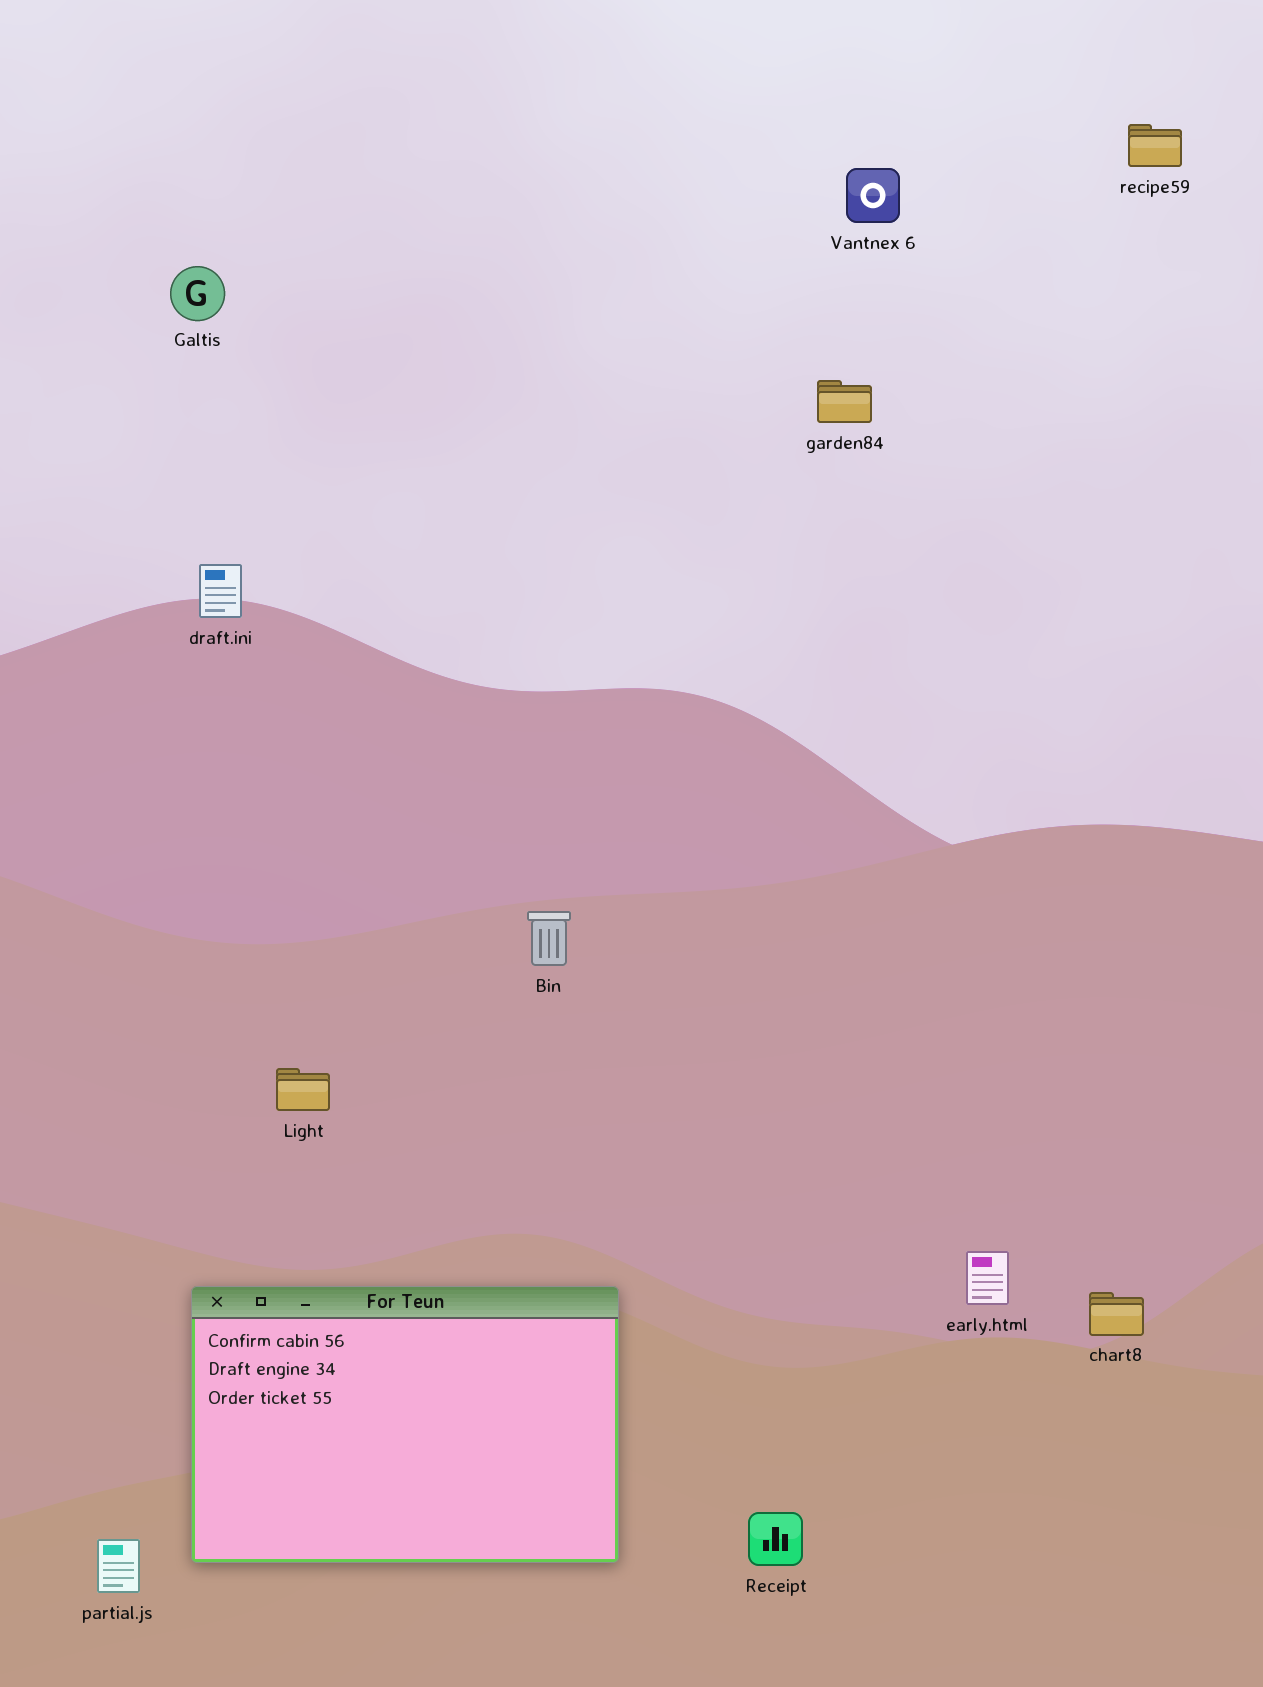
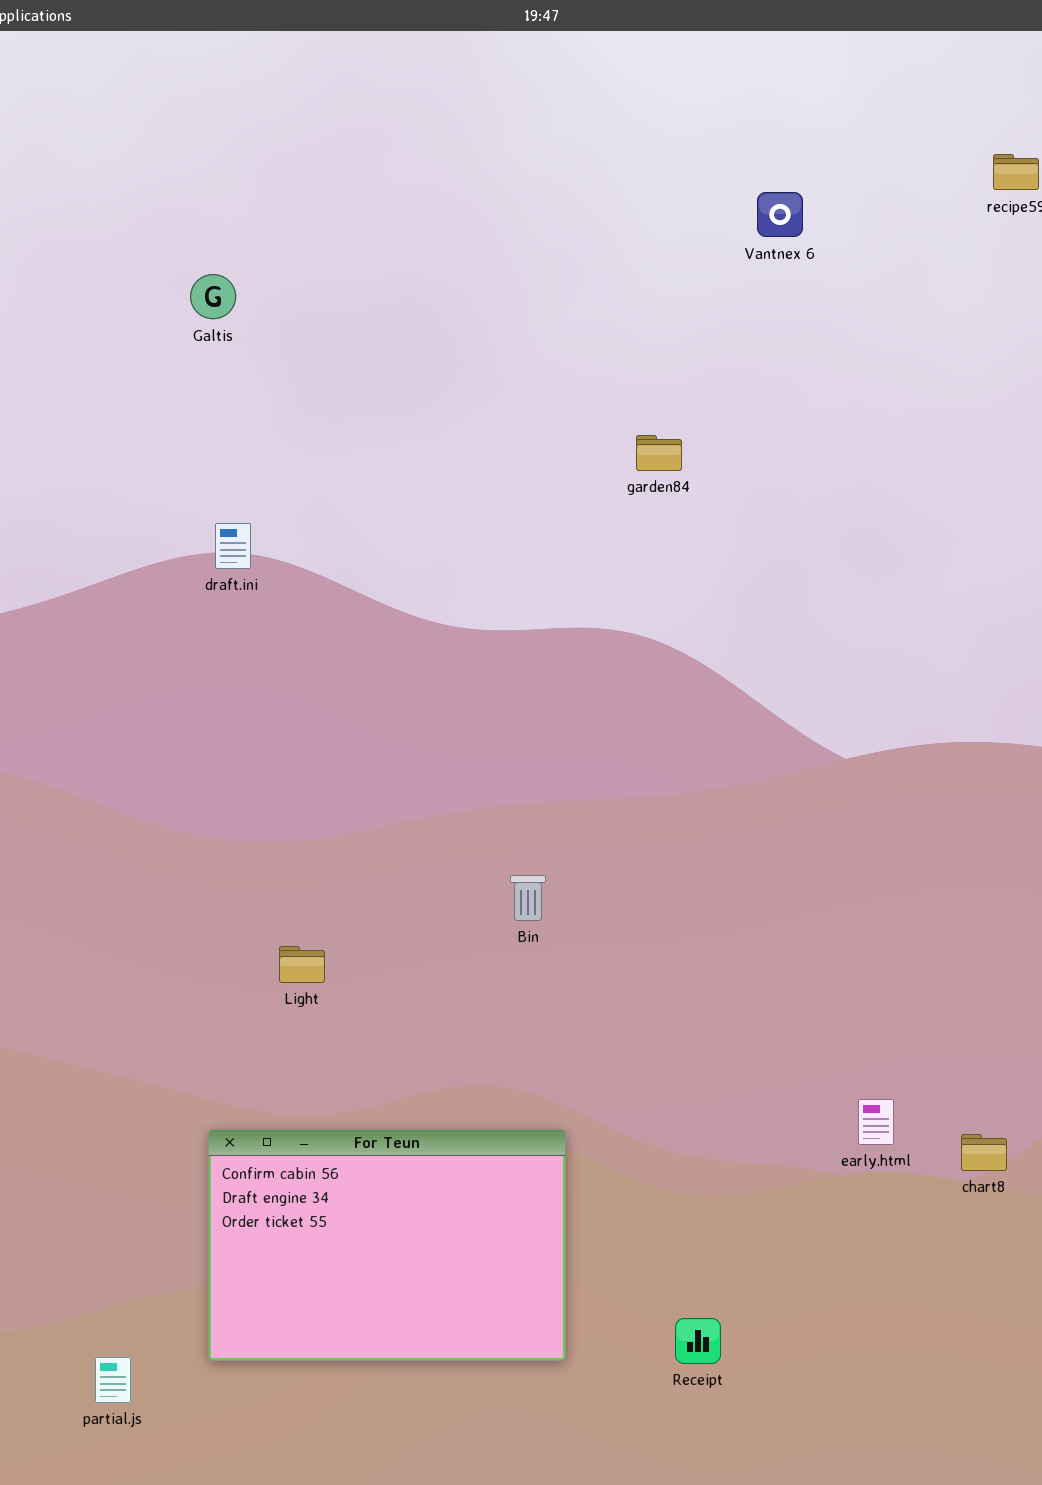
garden84: [817,380,872,423] -> [636,435,682,471], moved
Bin: [527,911,571,966] -> [510,875,546,921], moved
partial.js: [97,1539,140,1593] -> [95,1357,131,1403], moved

